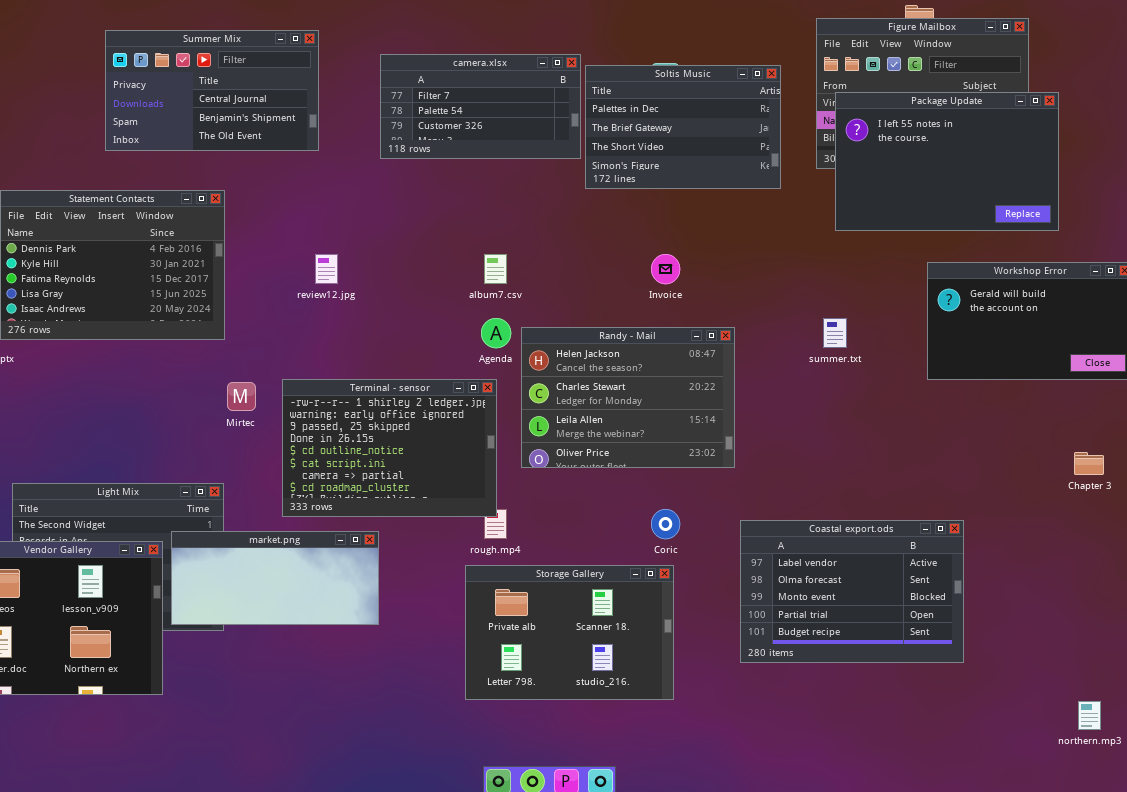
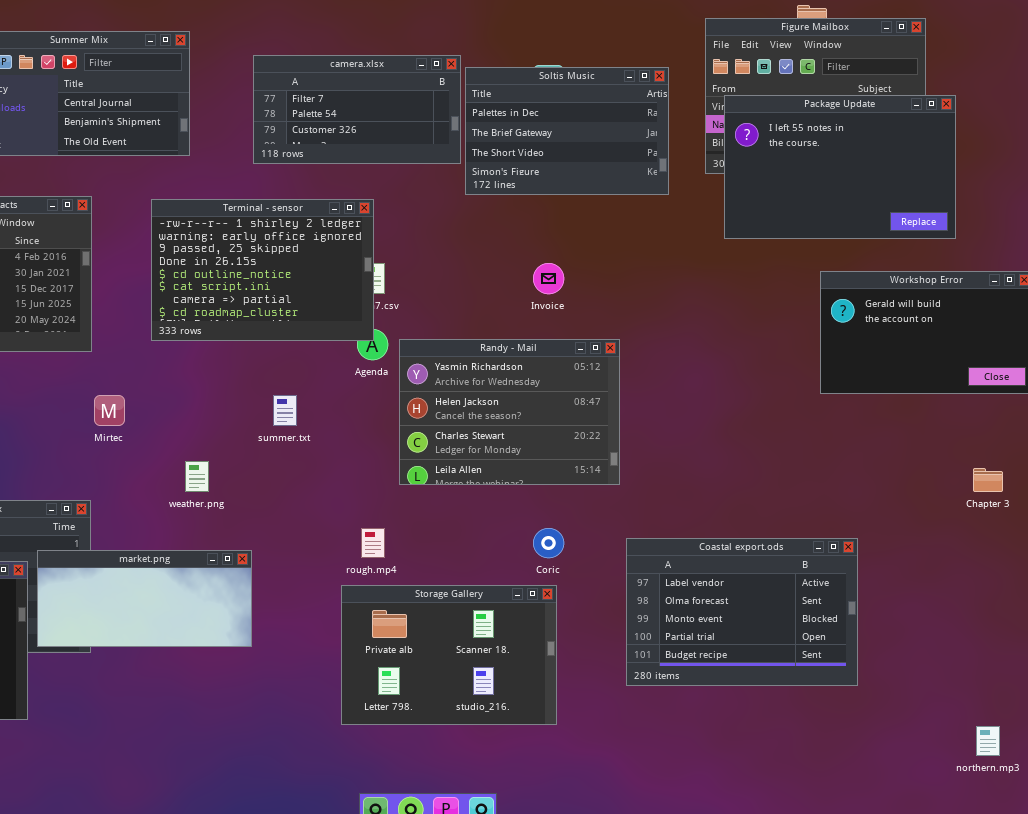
summer.txt: [823,318,847,348] -> [273,395,297,426], moved
Randy - Mail: [521,327,735,468] -> [399,339,620,485], scrolled up 1 row
Terminal - sensor: [282,379,497,517] -> [151,199,374,341], moved

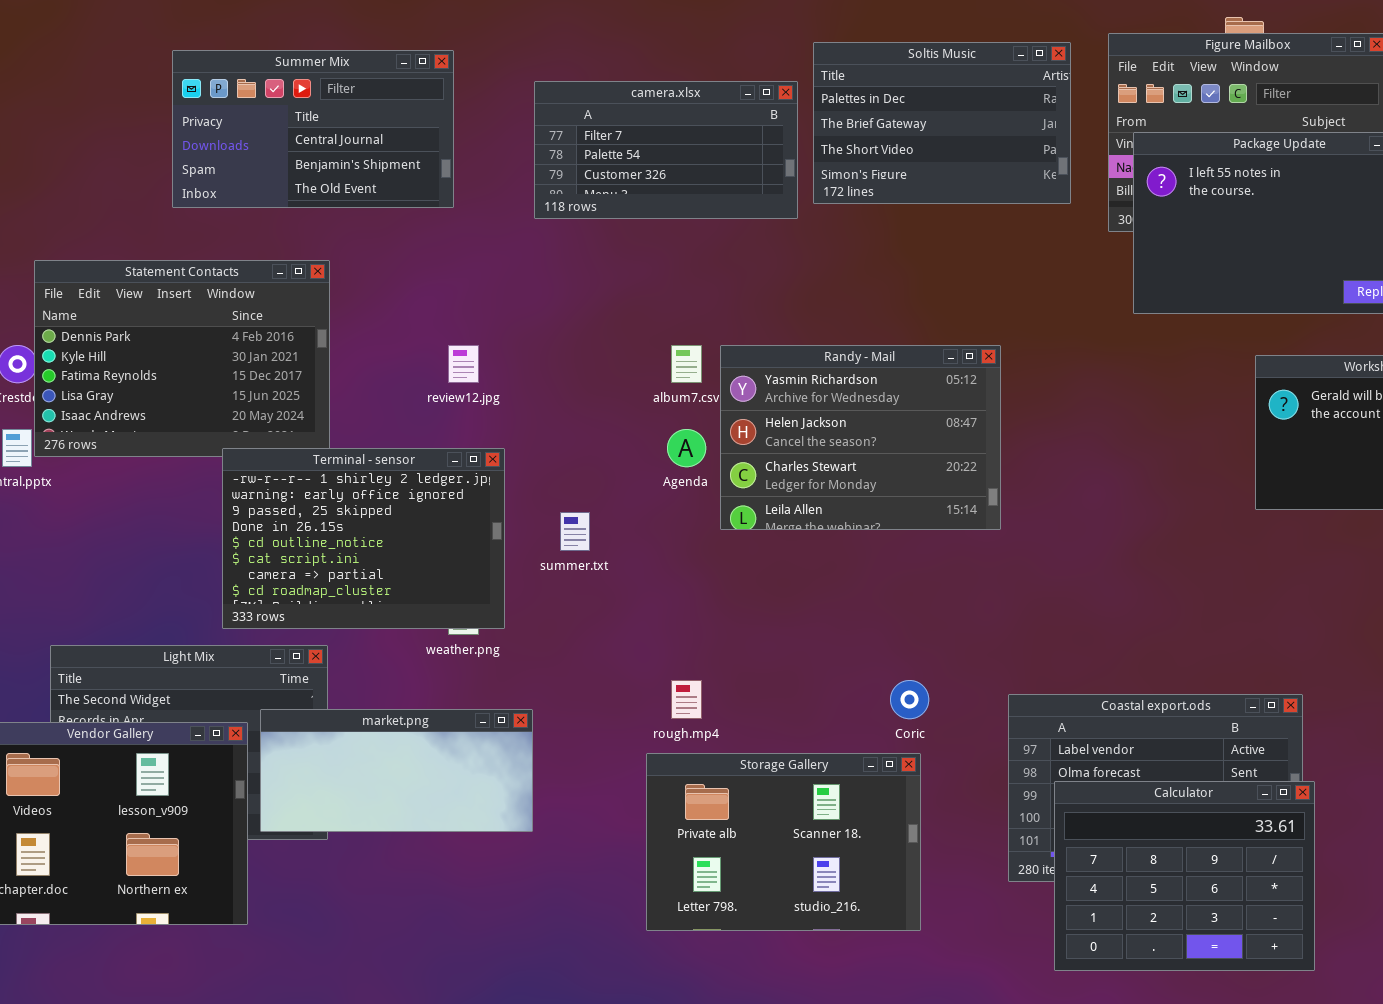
Soltis Music: [465,67,669,195] -> [813,42,1071,204], moved
Terminal - sensor: [151,199,374,341] -> [222,448,505,629], moved
Randy - Mail: [399,339,620,485] -> [720,345,1001,530], moved
Calculator: none -> [1054,781,1315,971], opened

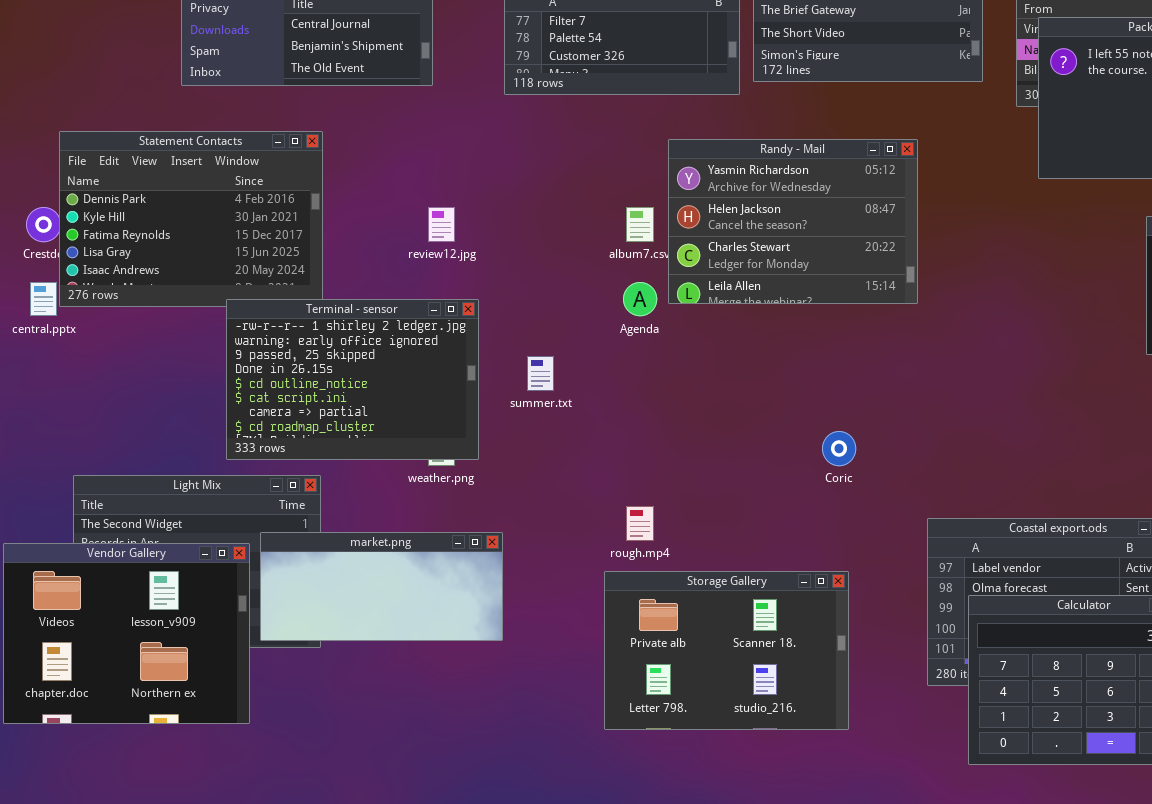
Randy - Mail: [720,345,1001,530] -> [668,139,918,304], moved
Coric: [890,680,929,719] -> [822,431,856,466], moved

